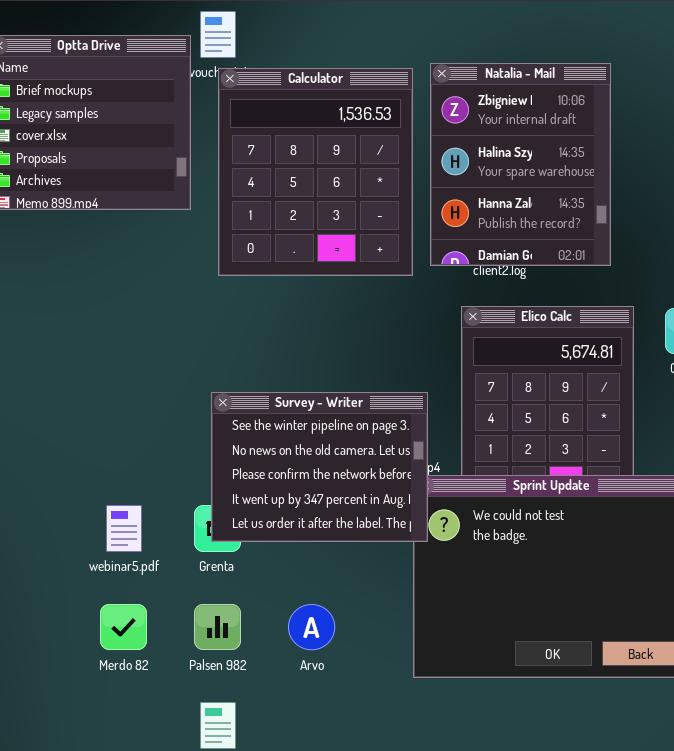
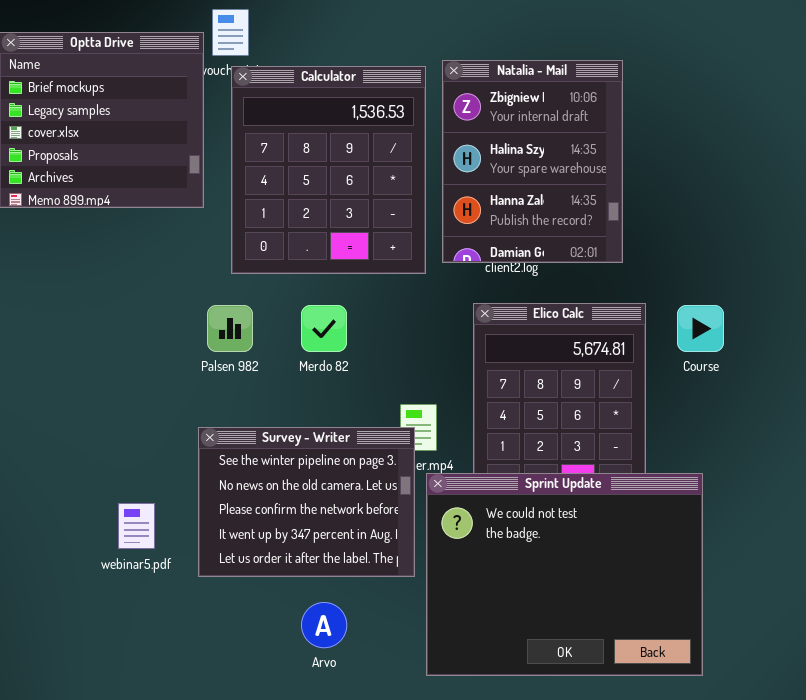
Survey - Writer: [211,392,428,542] -> [198,427,415,577], moved
Merdo 82: [100,604,147,650] -> [301,305,347,352], moved
Palsen 982: [194,604,241,650] -> [207,305,253,352], moved

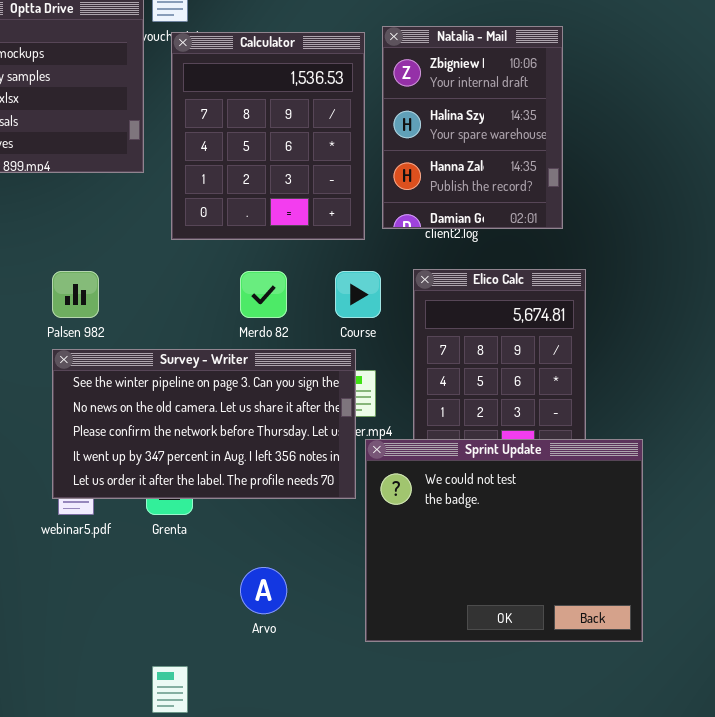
Palsen 982: [207,305,253,352] -> [52,271,99,318], moved
Course: [677,305,724,352] -> [335,271,381,318], moved
Survey - Writer: [198,427,415,577] -> [52,349,356,499], moved, resized

